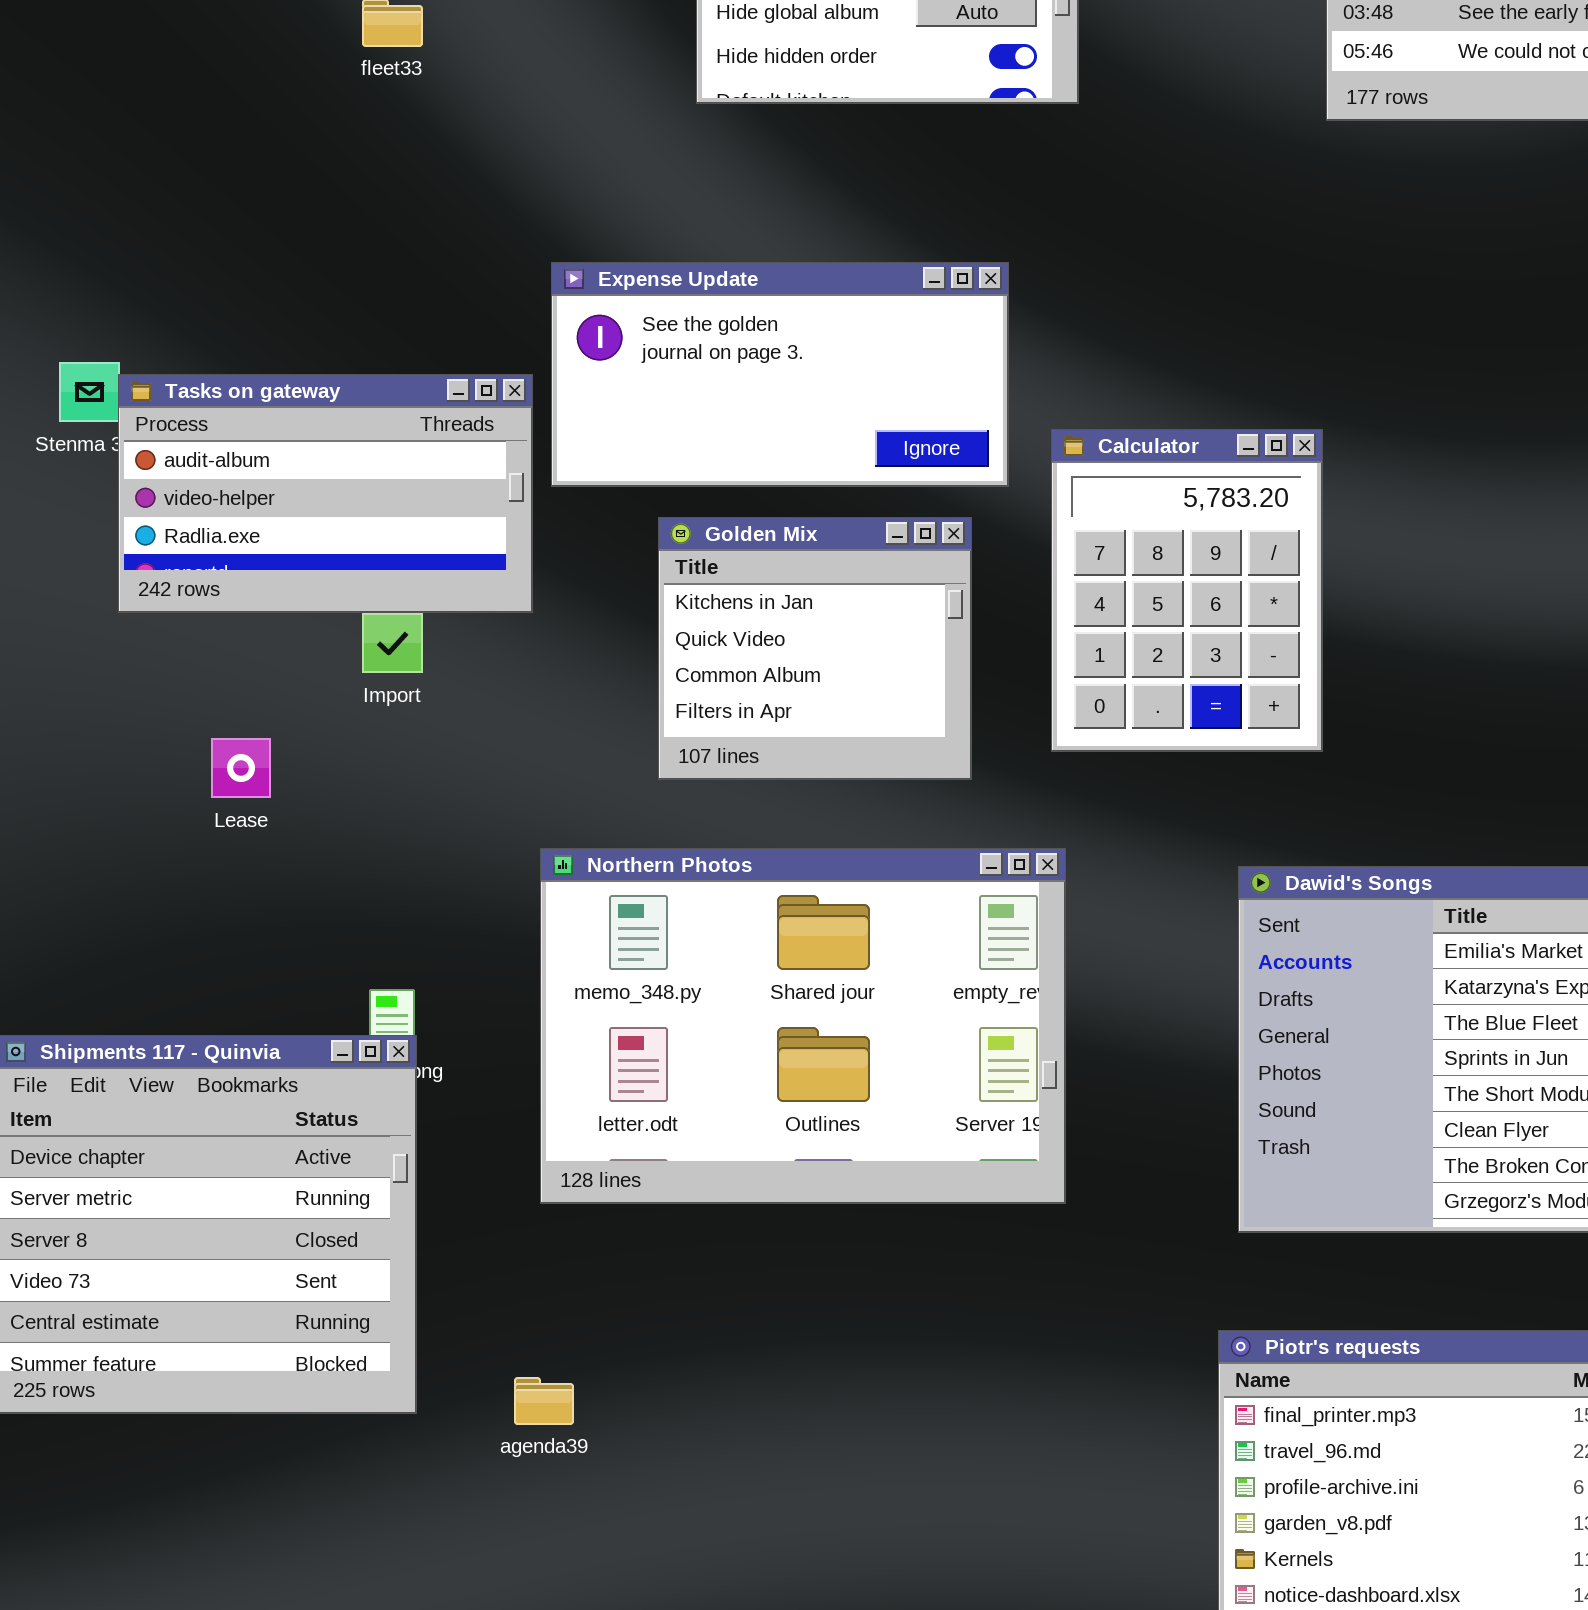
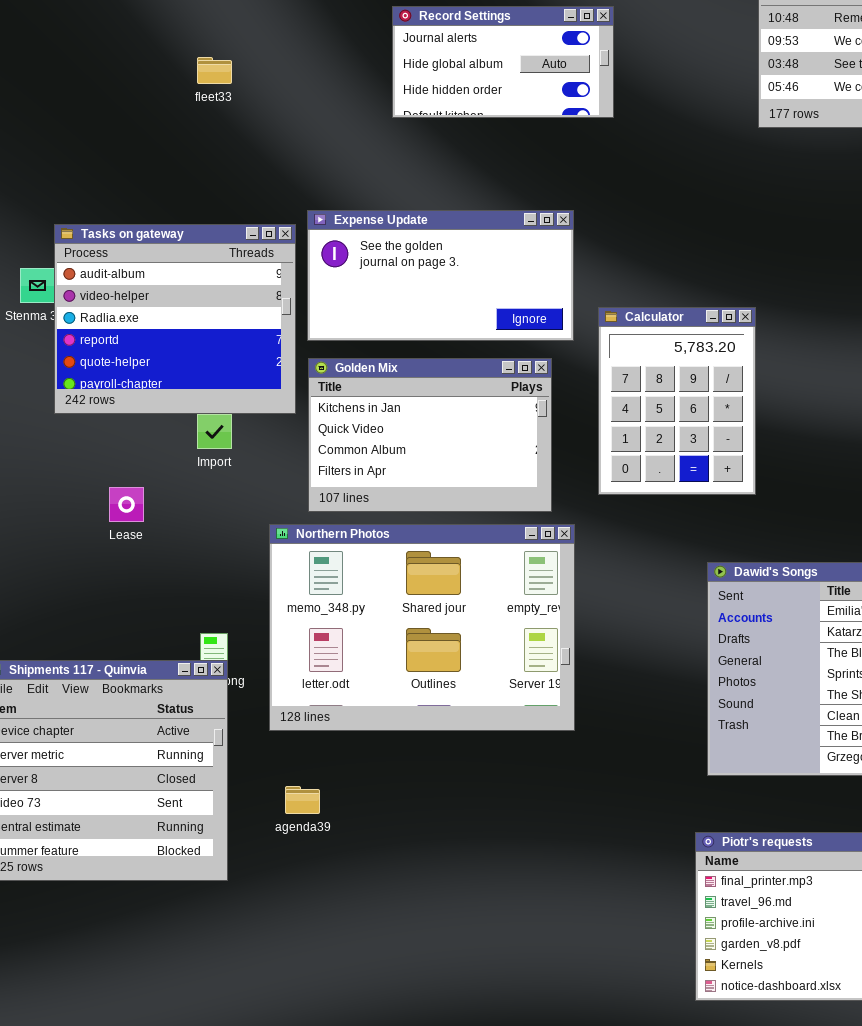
Tasks on gateway: [118,374,533,613] -> [54,224,296,414], resized
Golden Mix: [658,517,972,780] -> [308,358,552,512], resized
Northern Photos: [540,848,1066,1204] -> [269,524,575,731], moved
agenda39: [514,1377,574,1425] -> [285,786,320,814], moved

